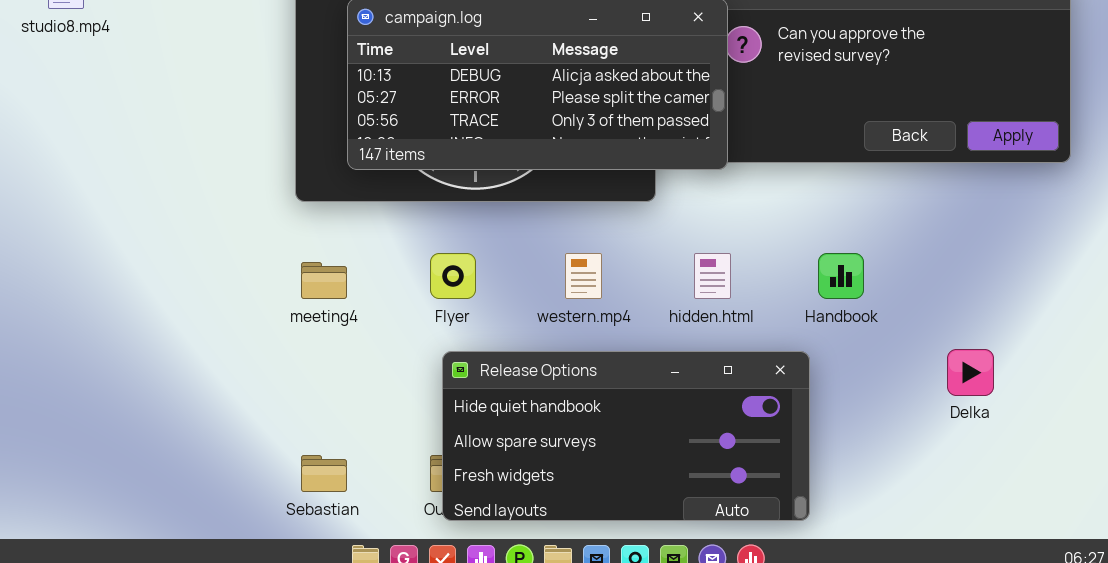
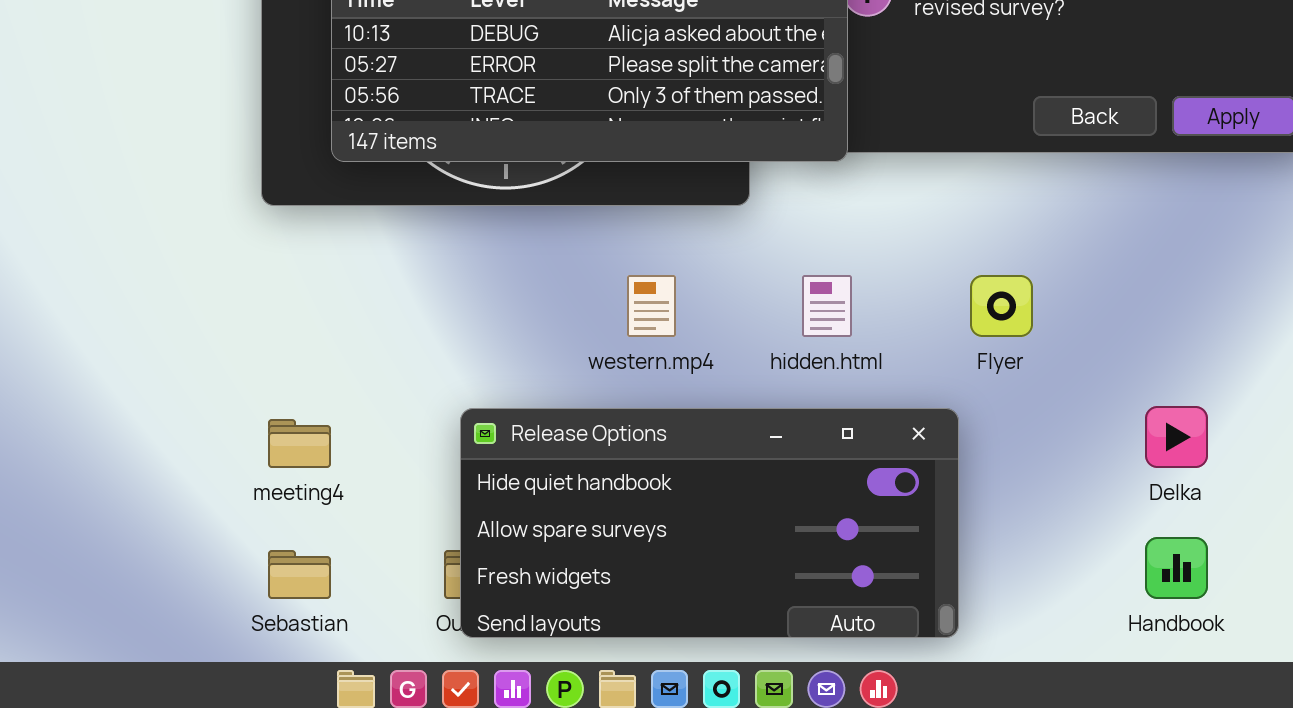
Flyer: [430,253,476,299] -> [970,275,1033,337], moved
Handbook: [818,253,864,299] -> [1145,537,1208,599], moved
meeting4: [301,262,347,299] -> [268,419,331,468], moved

